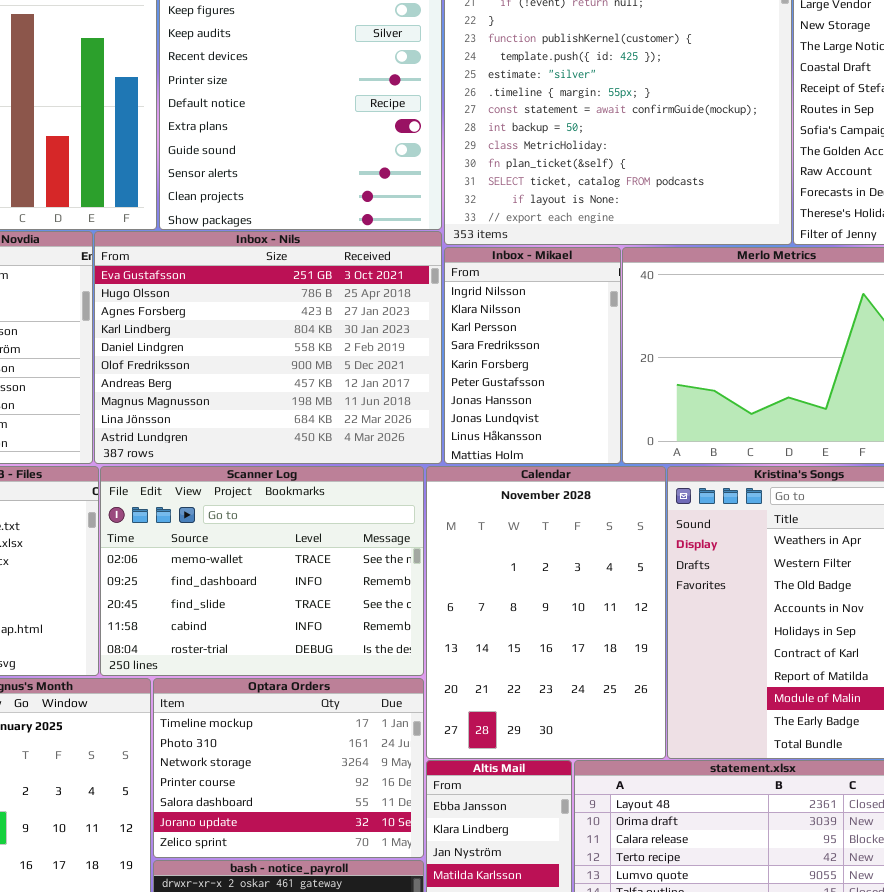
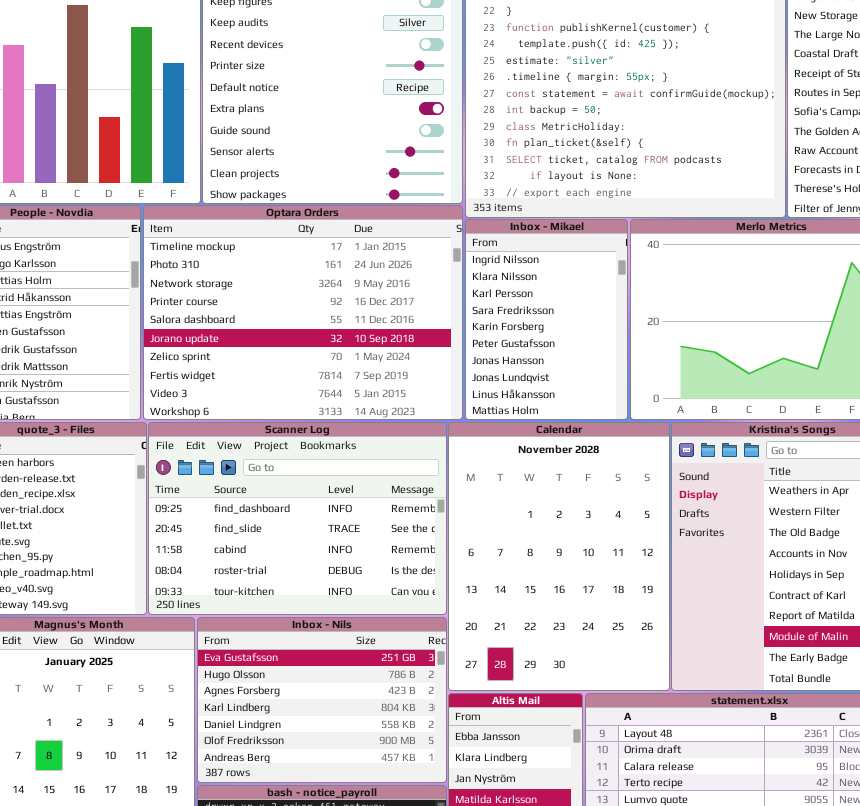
Inbox - Nils: [94,231,442,464] -> [197,617,447,783], moved, resized
Scanner Log: [100,466,424,676] -> [148,422,447,615], scrolled down 1 row
Optara Orders: [153,678,424,858] -> [143,205,463,420], moved, resized

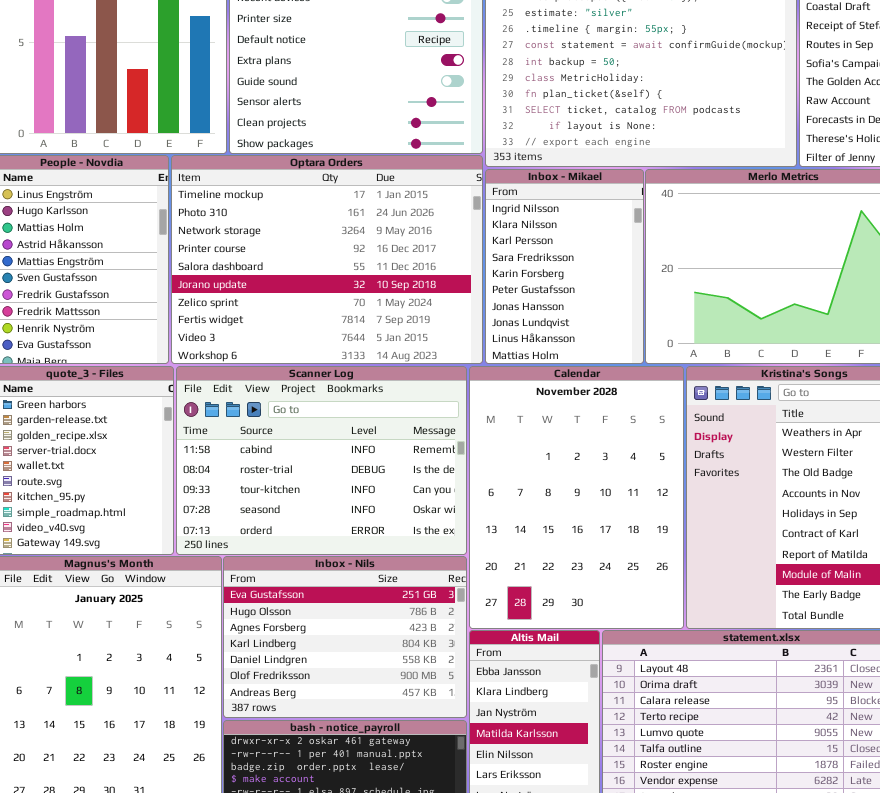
Scanner Log: [148,422,447,615] -> [176,366,467,555], scrolled down 2 rows

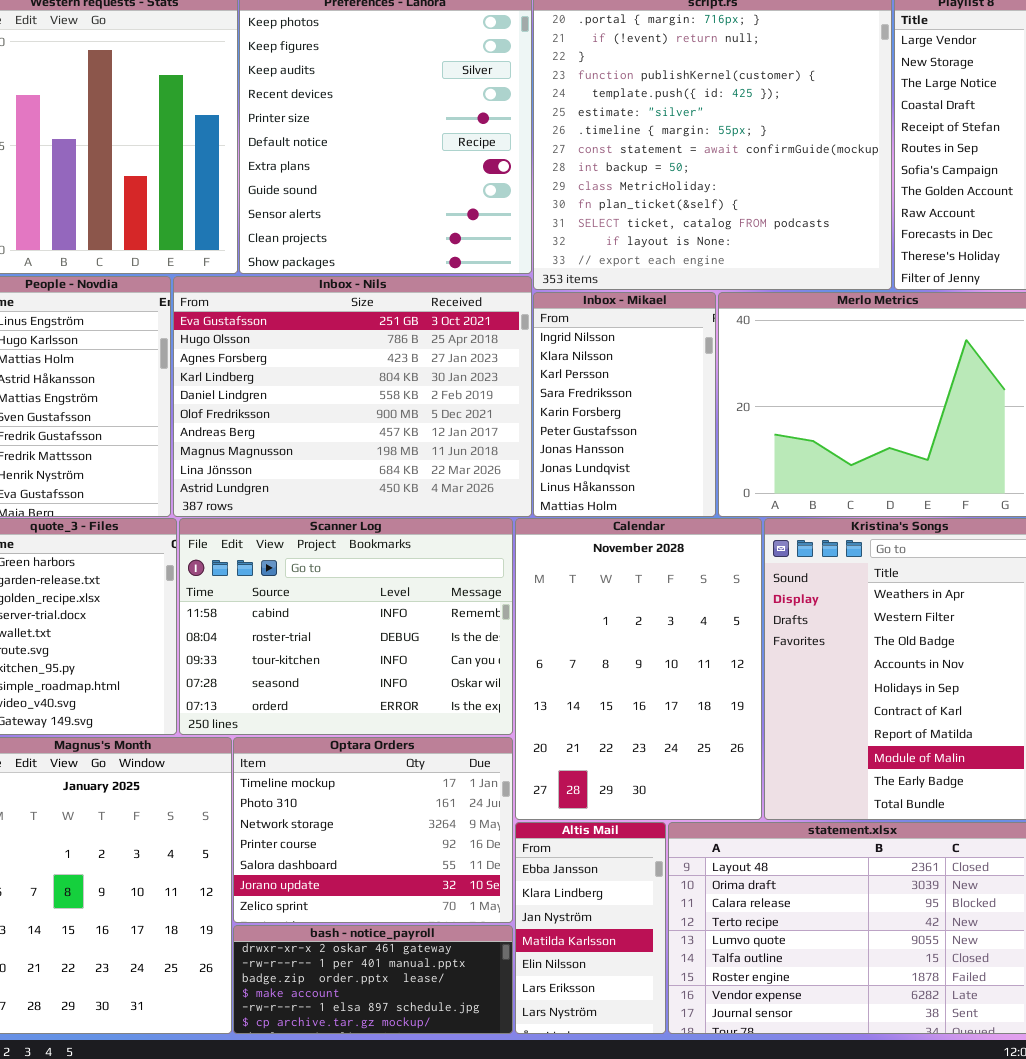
Optara Orders: [171,155,483,364] -> [233,737,513,923], moved, resized
Inbox - Nils: [223,556,467,718] -> [173,276,532,517], moved, resized

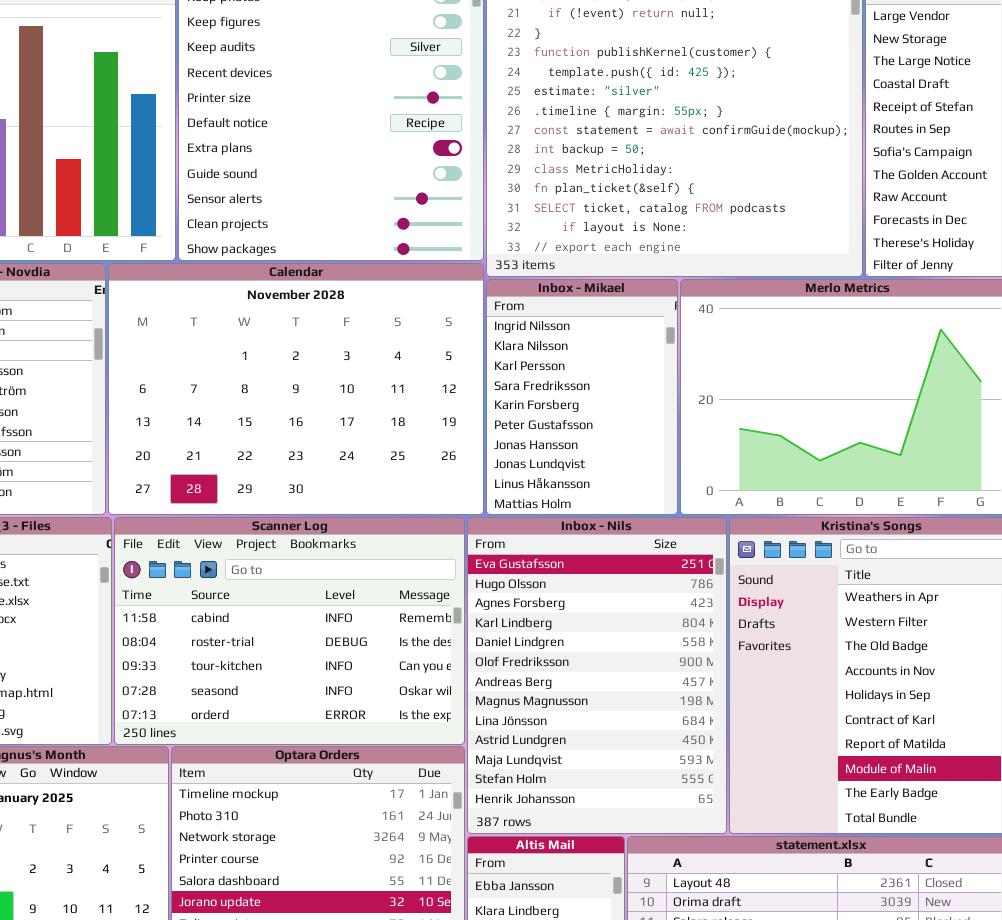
Inbox - Nils: [173,276,532,517] -> [467,517,727,834], moved, resized
Calendar: [515,518,762,820] -> [108,263,484,515], moved, resized

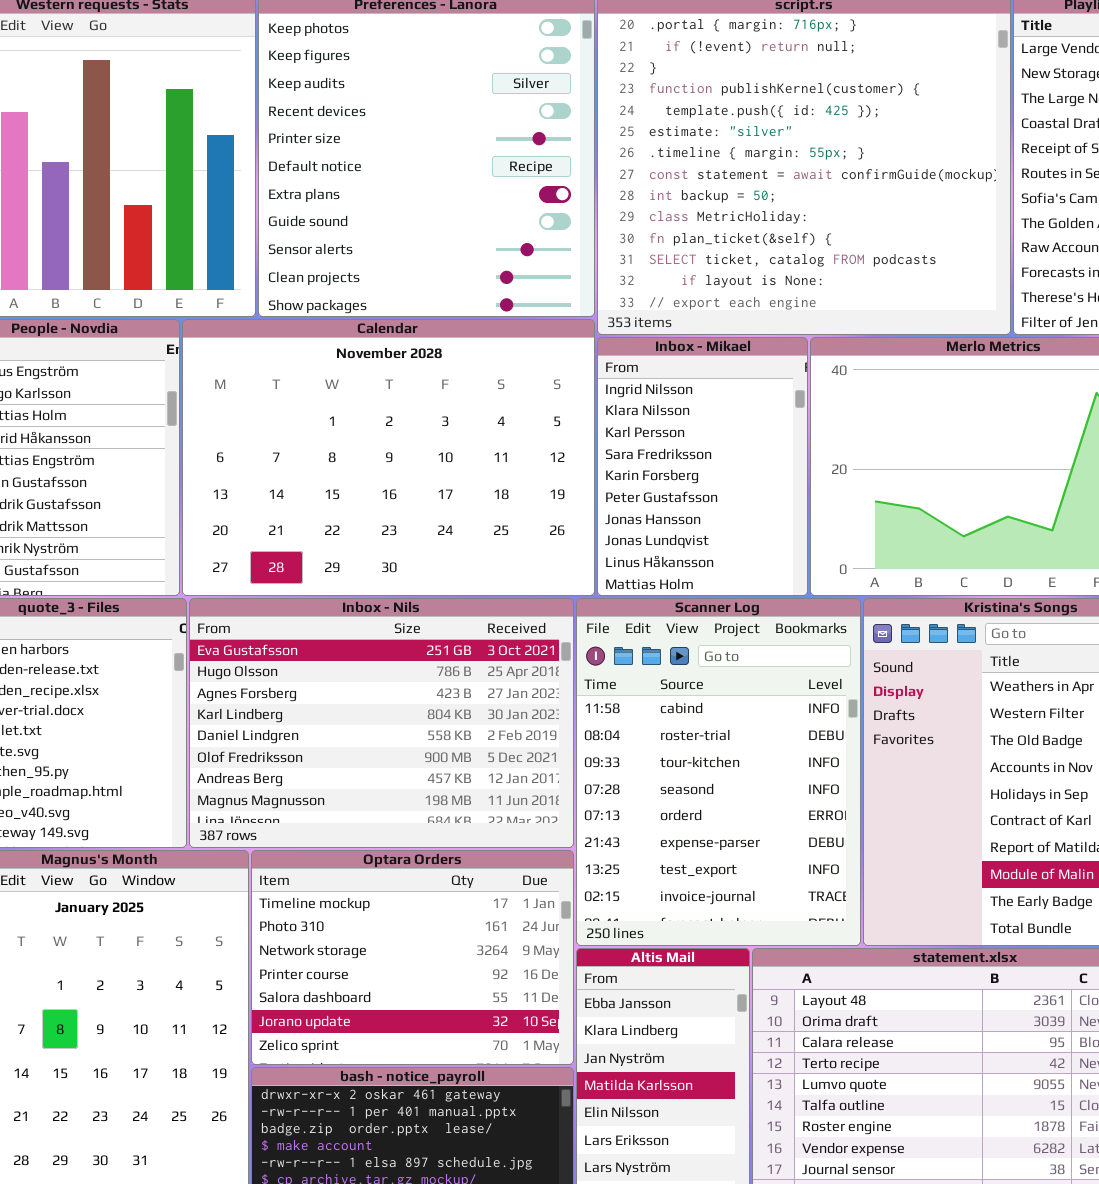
Scanner Log: [114,517,465,745] -> [576,598,861,946], moved, resized
Inbox - Nils: [467,517,727,834] -> [189,598,574,848], moved, resized

